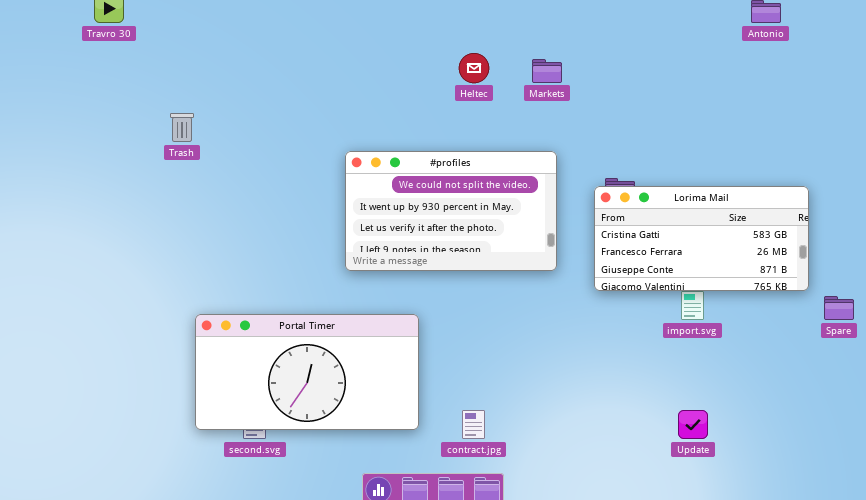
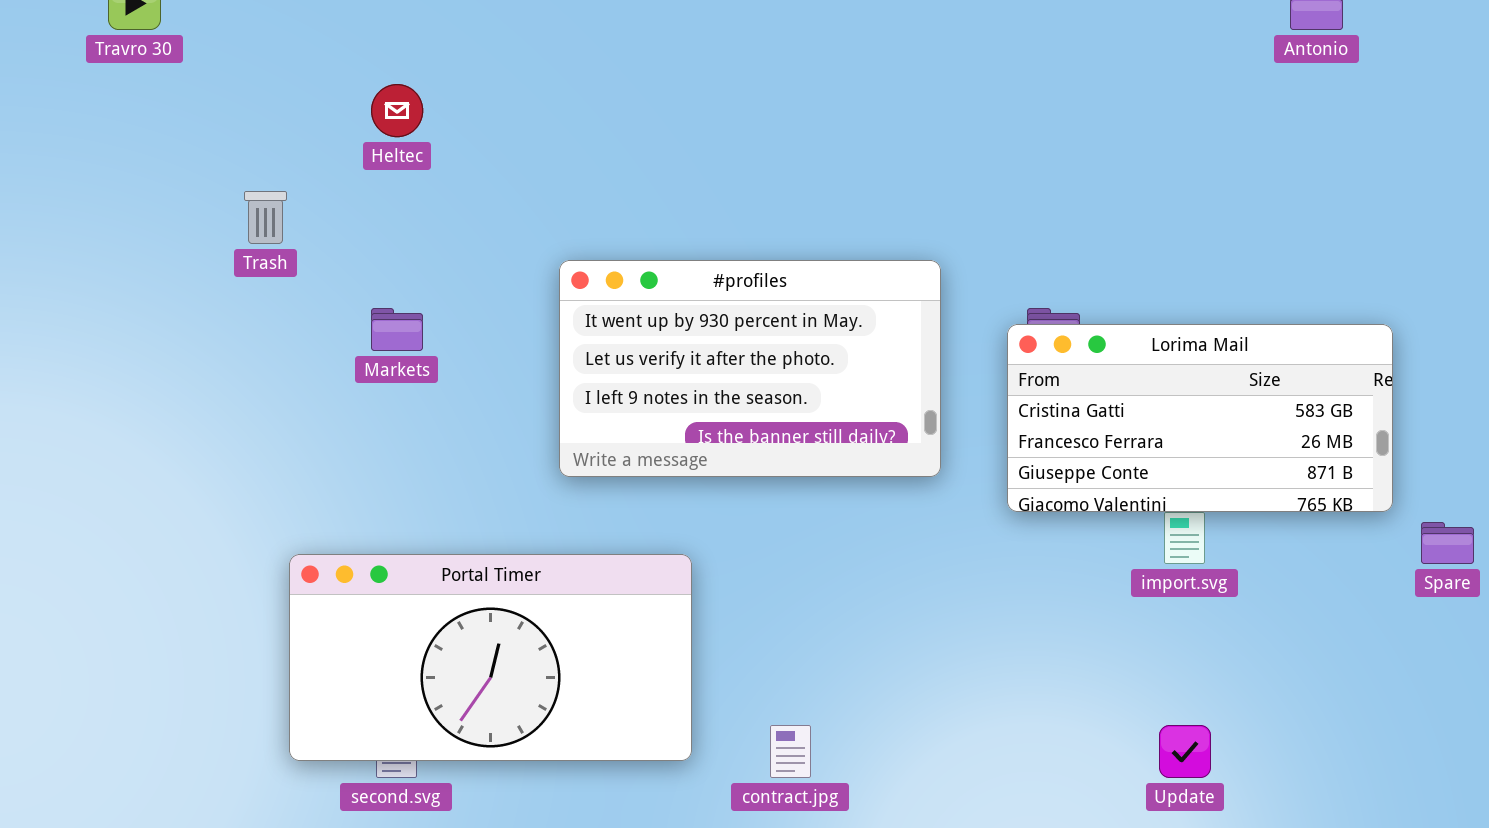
Heltec: [459,53,489,83] -> [371,84,423,137], moved
Markets: [532,59,562,83] -> [371,308,423,351], moved
#profiles: [345,151,557,271] -> [559,260,941,477], scrolled down 1 row

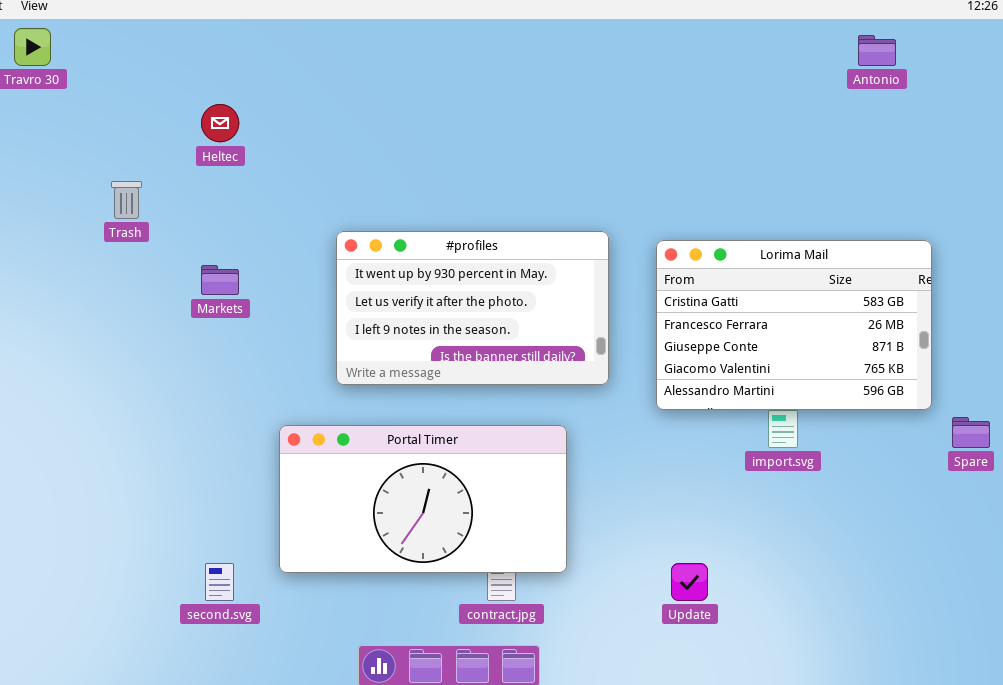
Lorima Mail: [1007,324,1393,512] -> [656,240,932,410], resized
Portal Timer: [289,554,692,761] -> [279,425,567,573], moved
Update: [1159,725,1211,778] -> [671,563,708,601], moved

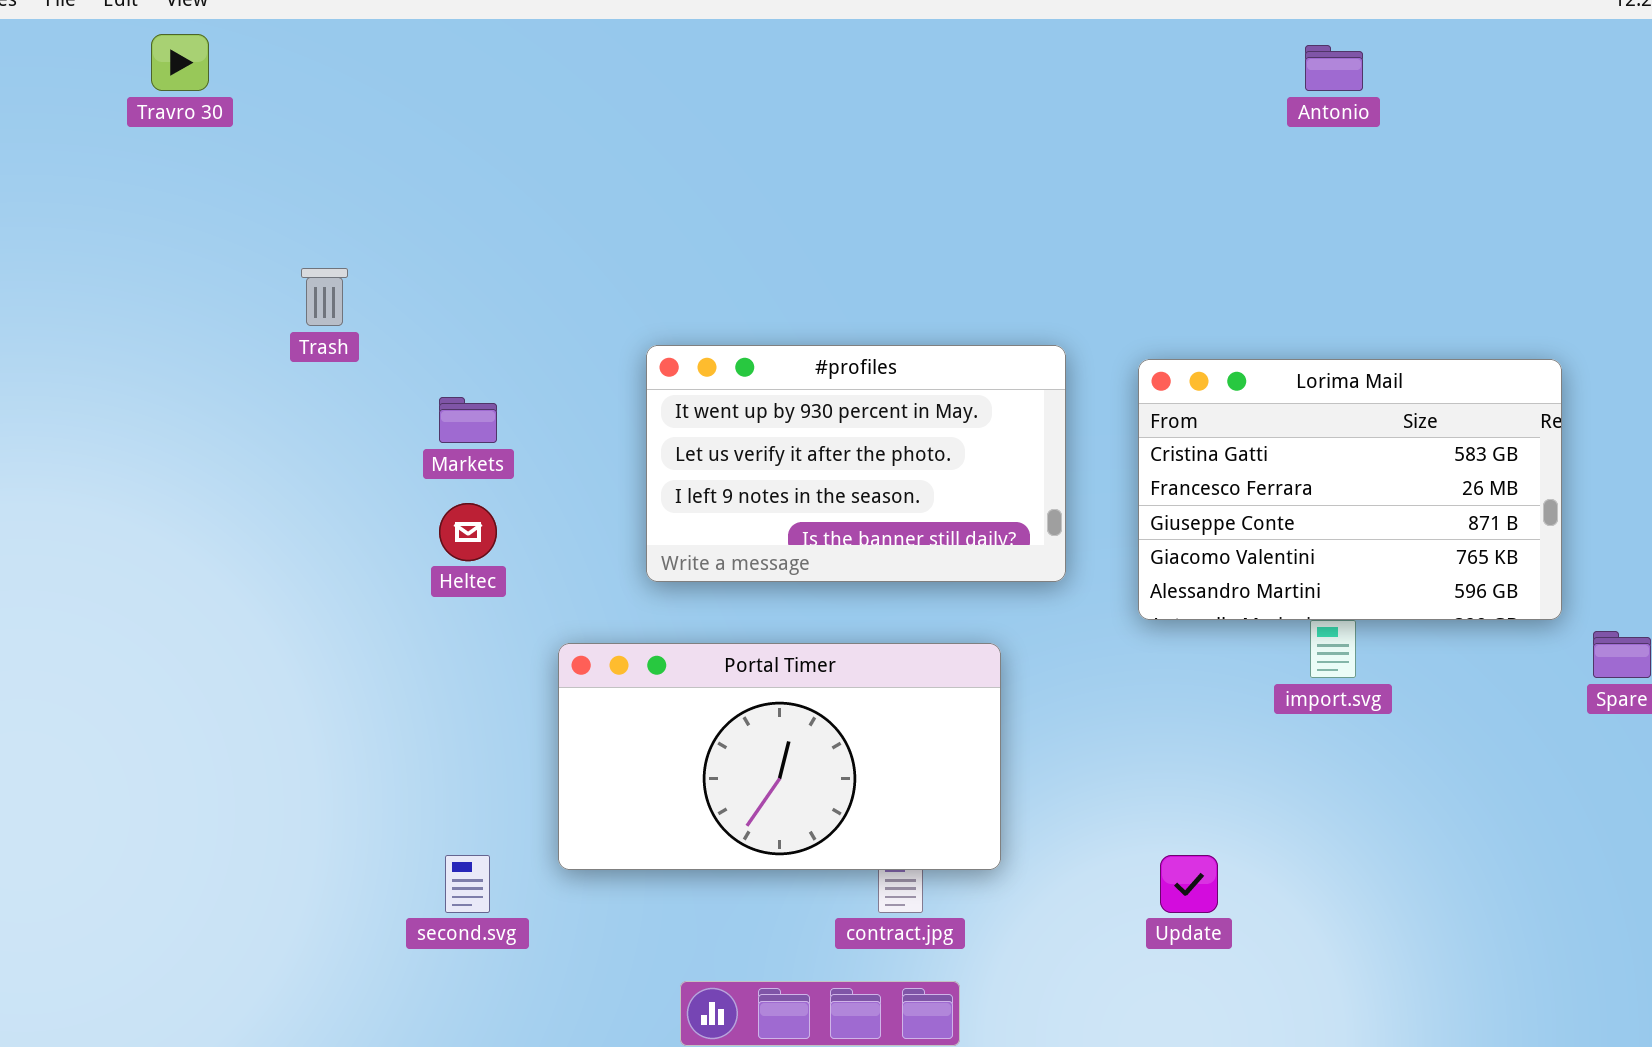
Antonio: [858,35,896,66] -> [1305,45,1363,91], moved
Heltec: [201,104,239,142] -> [439,503,497,561], moved

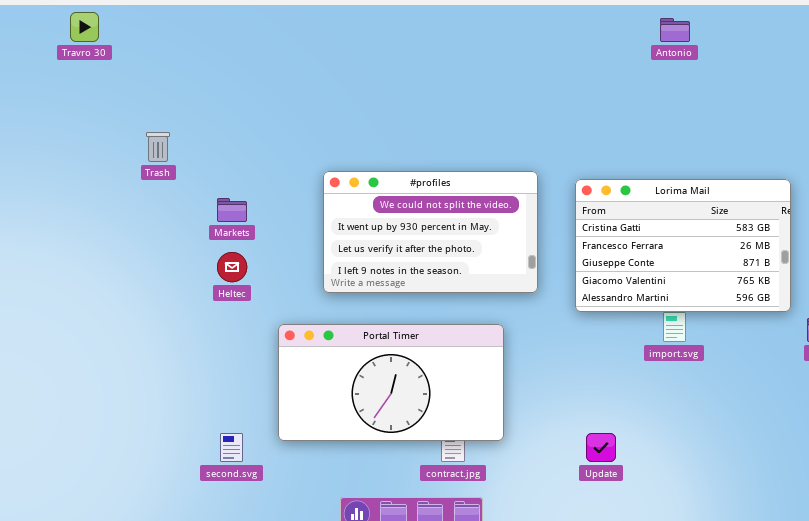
#profiles: [646,345,1066,582] -> [323,171,538,293], scrolled up 1 row

